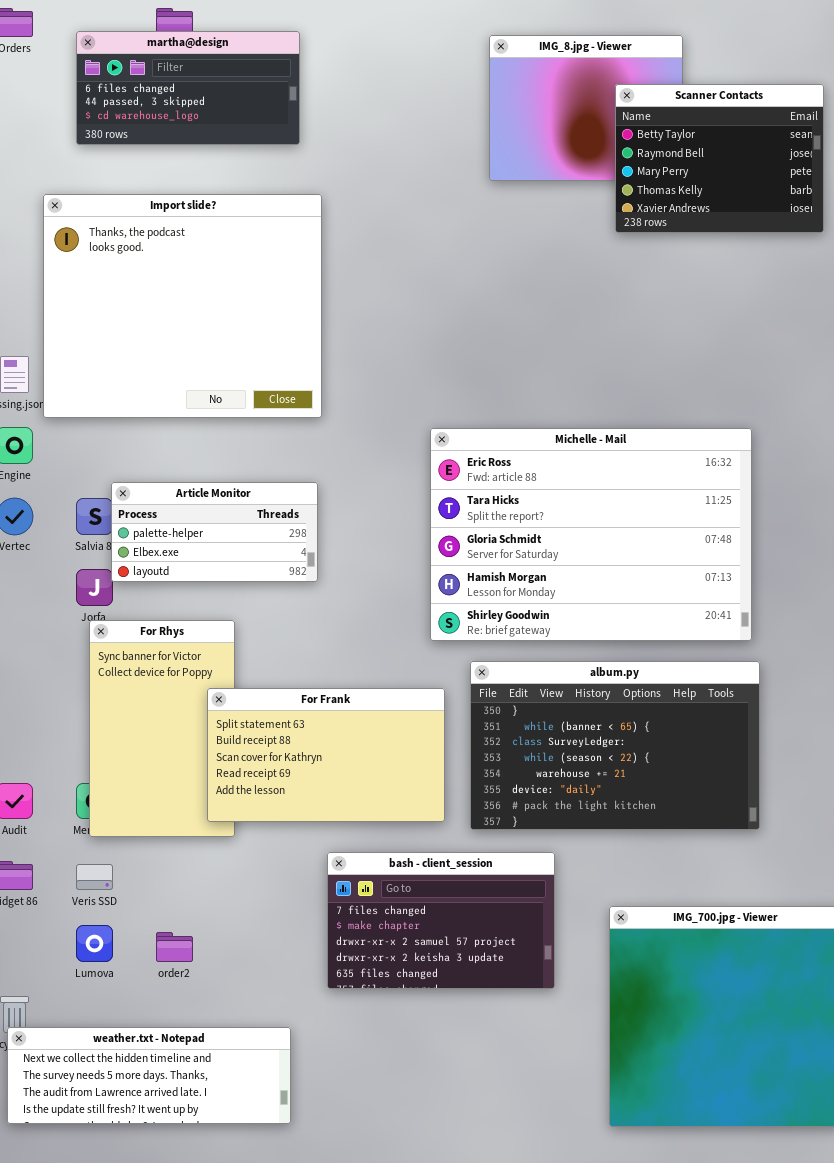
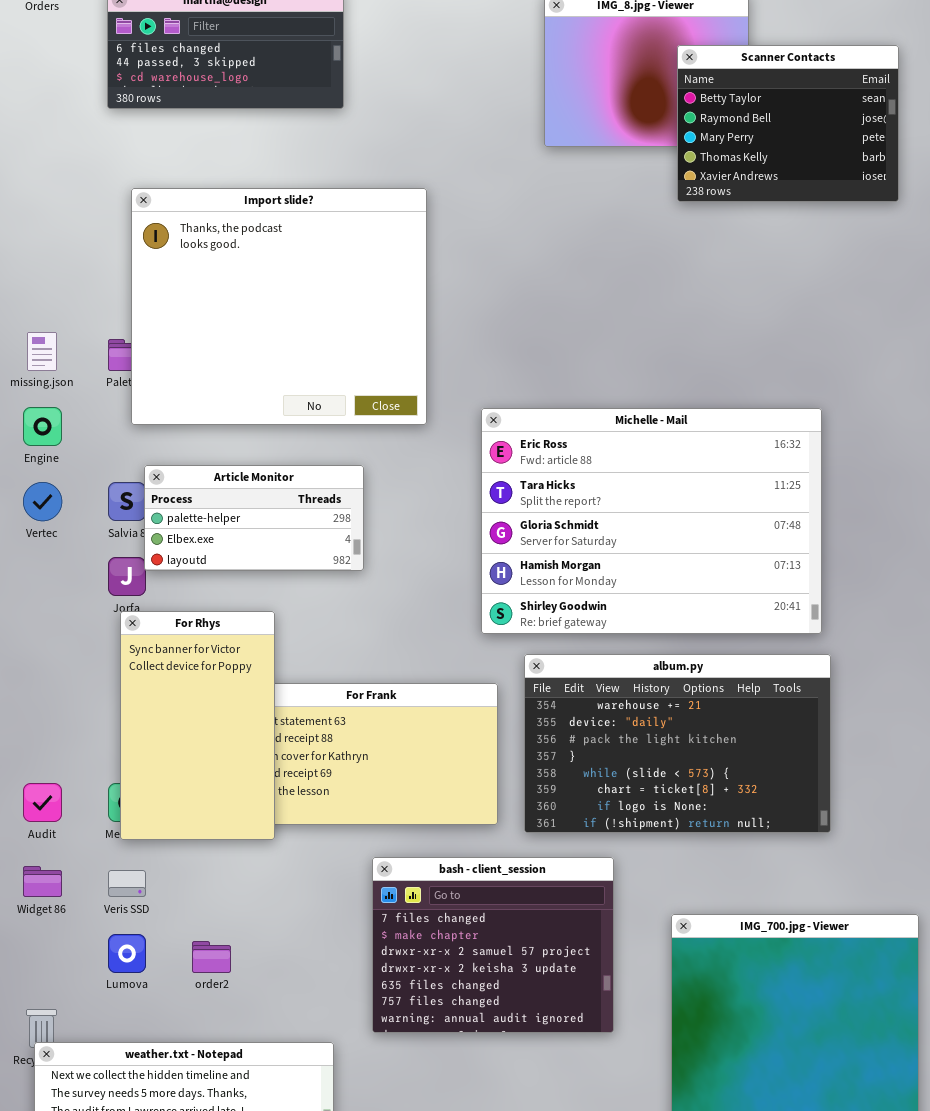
Import slide?: [43,194,322,418] -> [131,188,427,425], moved
For Rhys: [89,620,235,837] -> [120,611,275,840], raised
album.py: [470,661,760,830] -> [524,654,831,833], scrolled down 4 rows
bash - client_session: [327,852,555,989] -> [372,857,614,1033], resized

